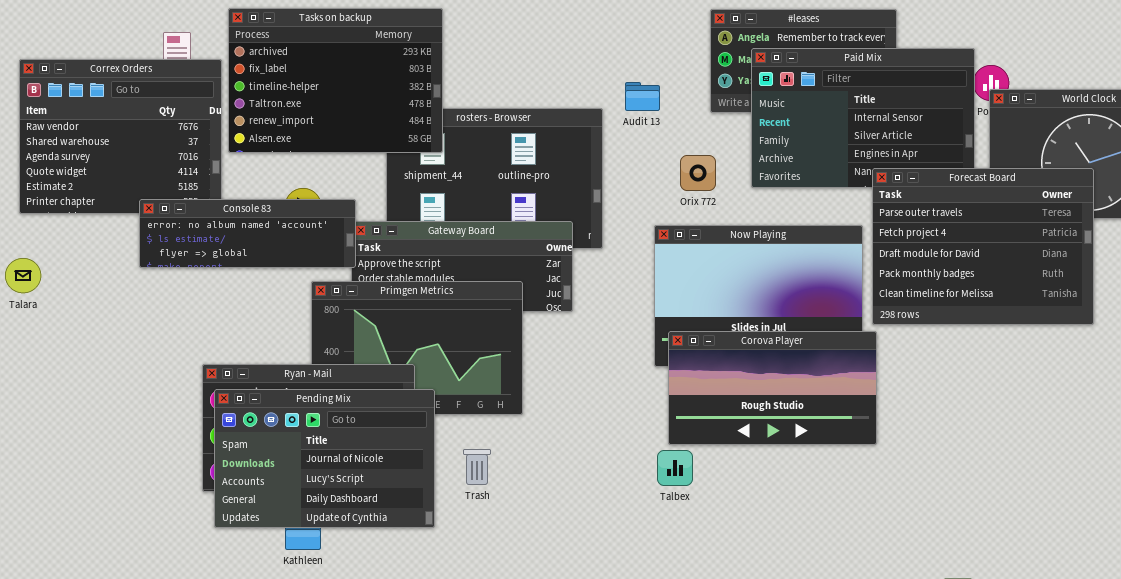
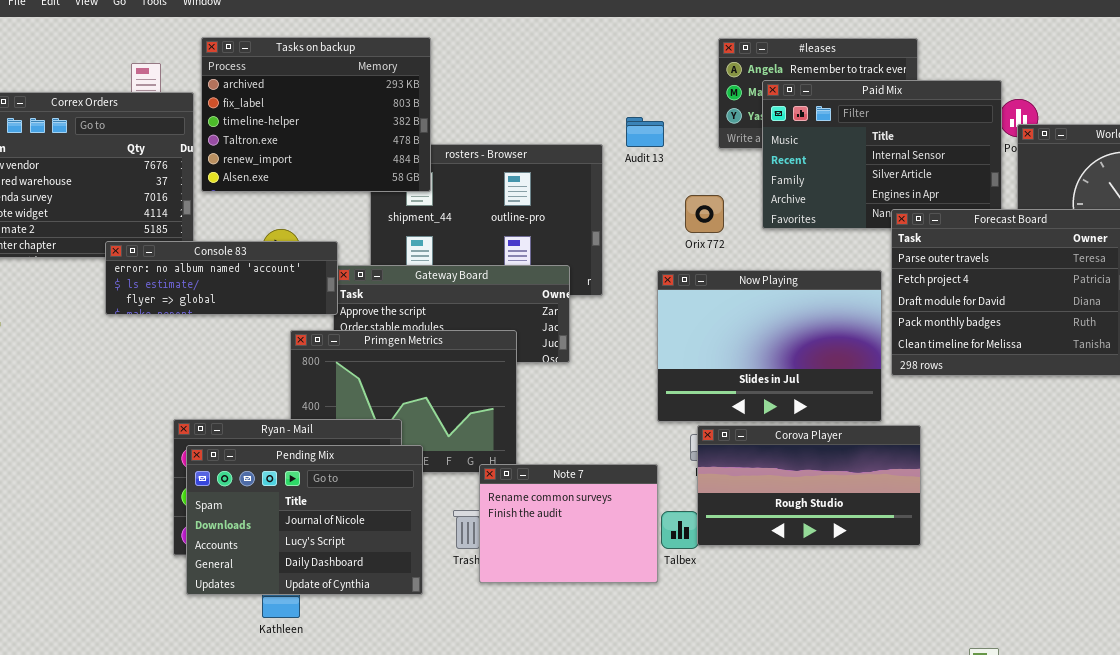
Corova Player: [668,331,877,445] -> [697,425,921,546], moved
Note 7: none -> [479,464,658,583], opened

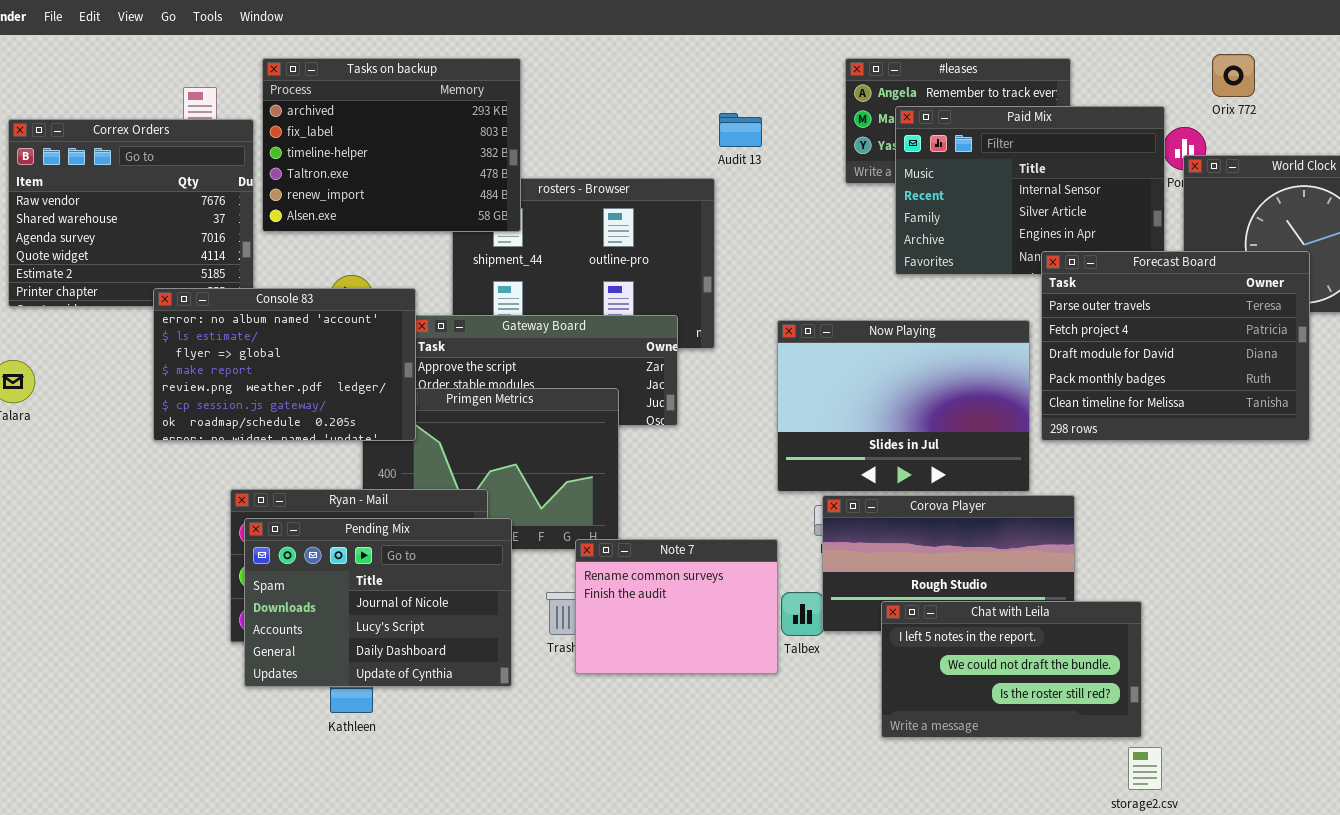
Audit 13: [626,117,664,147] -> [719,113,762,147], moved
Orix 772: [685,195,724,233] -> [1212,54,1255,97], moved
Console 83: [105,241,338,315] -> [153,288,416,441], resized
Chat with Leila: none -> [881,601,1142,738], opened

